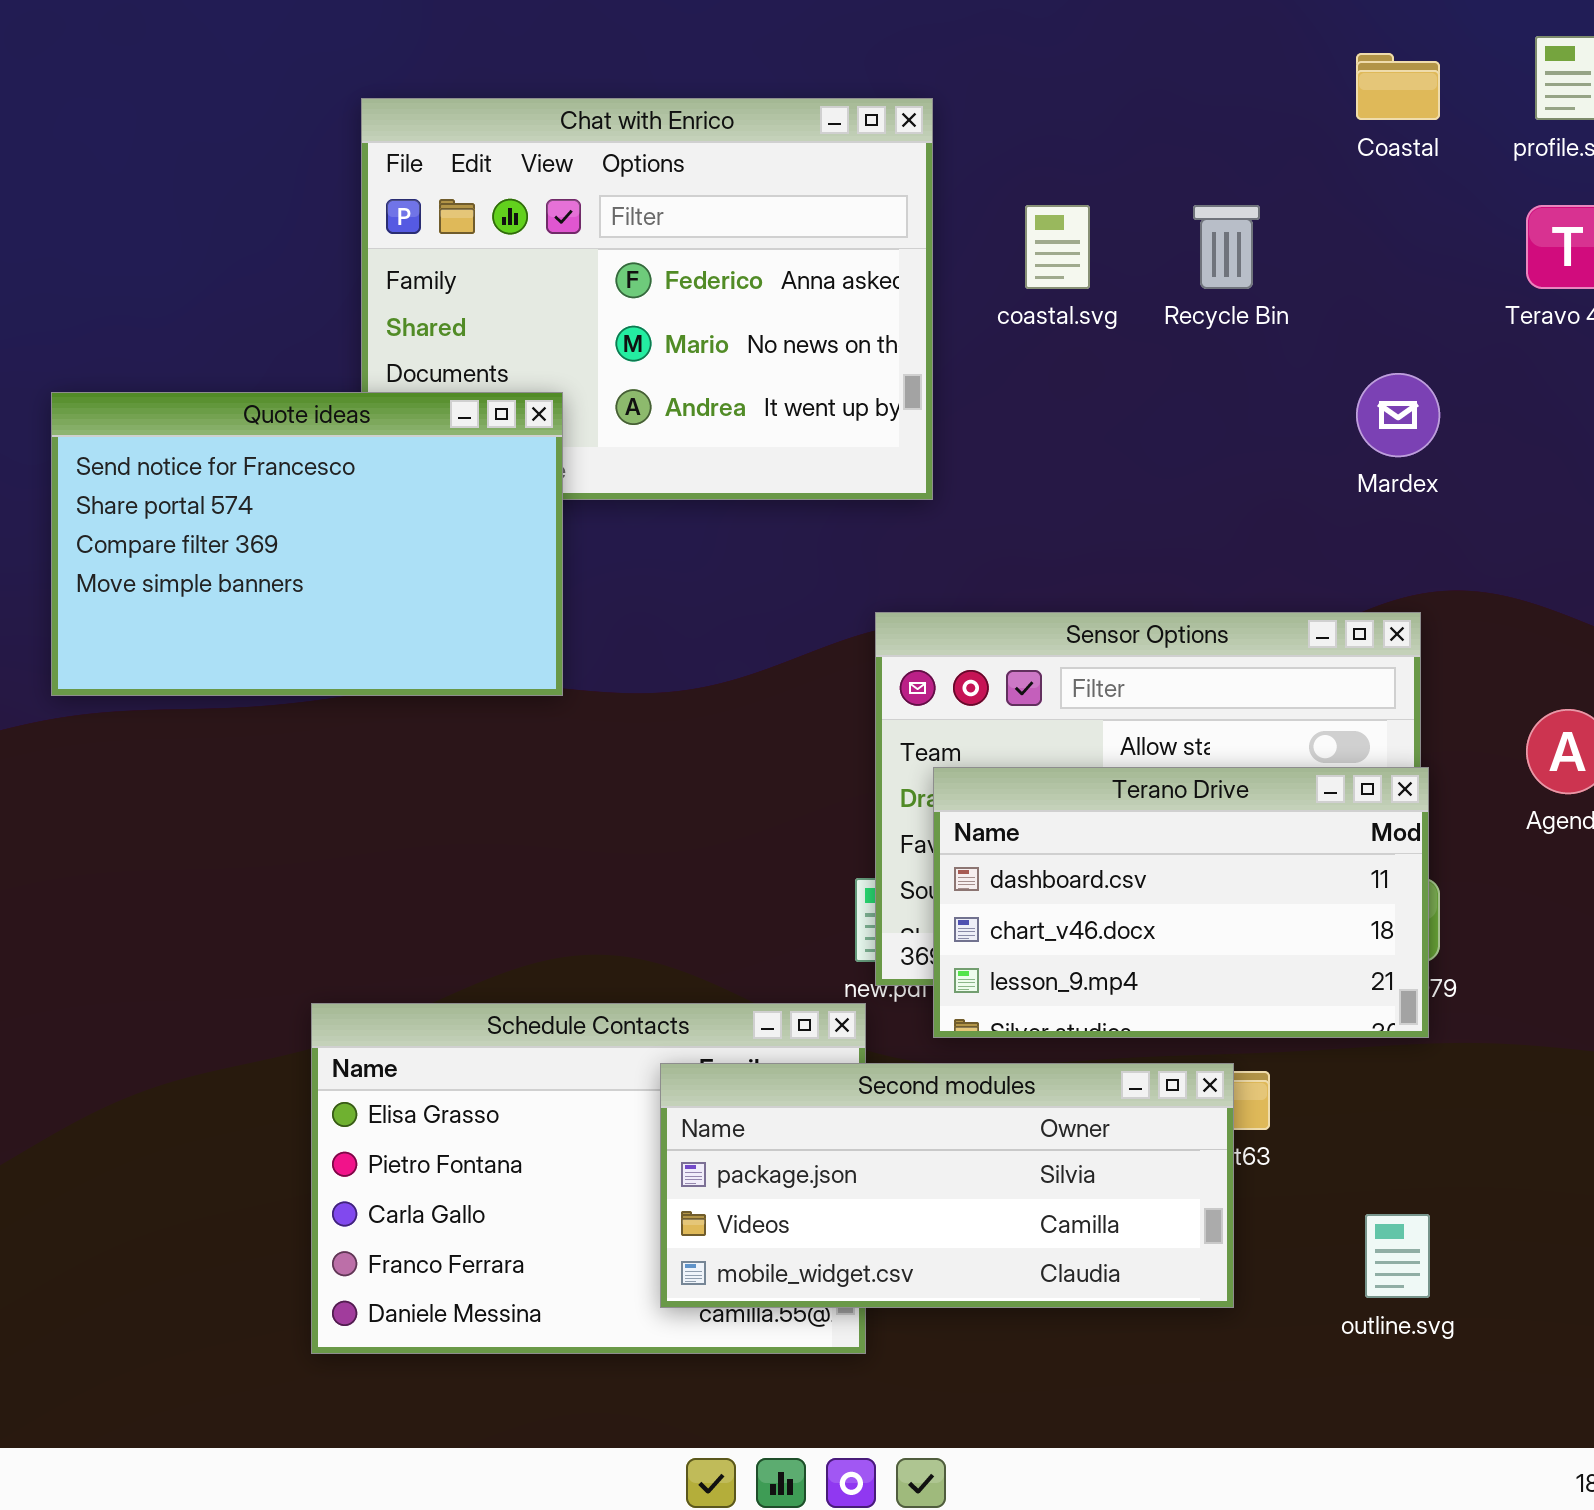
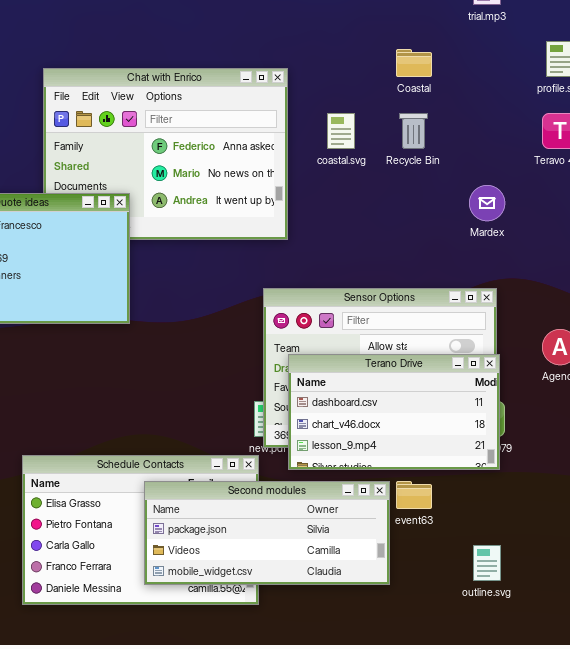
Coastal: [1356,53,1440,120] -> [396,49,432,77], moved
Second modules: [660,1063,1234,1308] -> [144,481,390,585], moved

